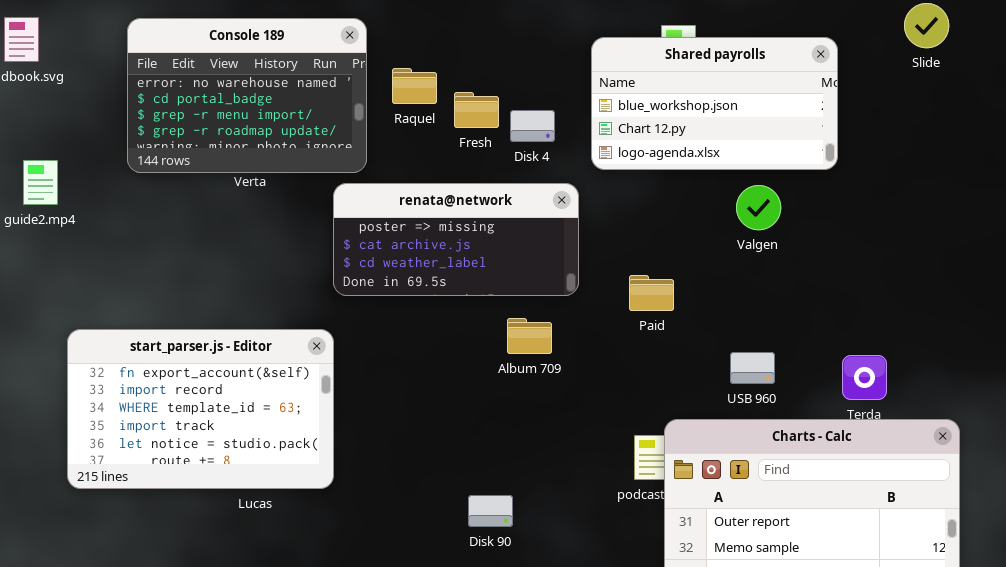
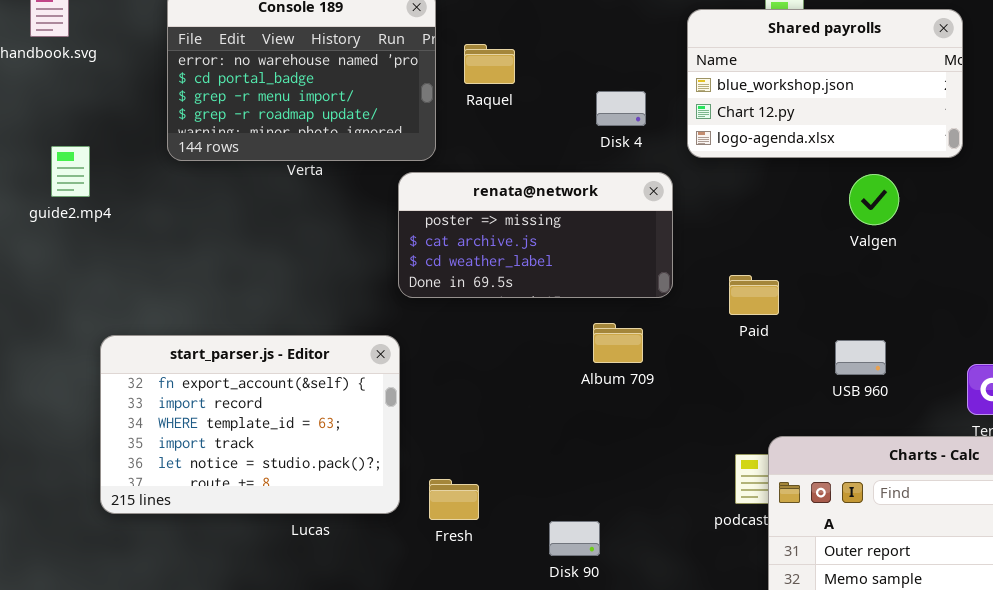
Fresh: [454,92,499,128] -> [429,479,479,520], moved
USB 960: [730,352,775,384] -> [835,340,886,375], moved

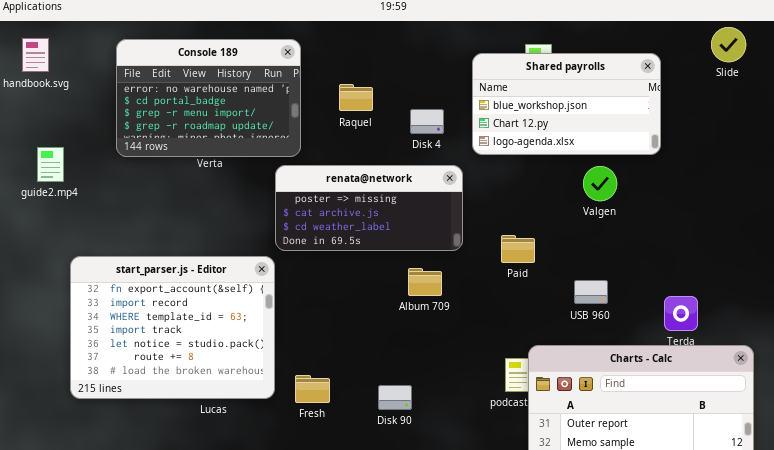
Raquel: [464,44,515,84] -> [339,84,373,111], moved
start_parser.js - Editor: [100,335,400,514] -> [70,256,275,399], resized
Disk 90: [549,521,600,556] -> [378,385,412,410], moved

